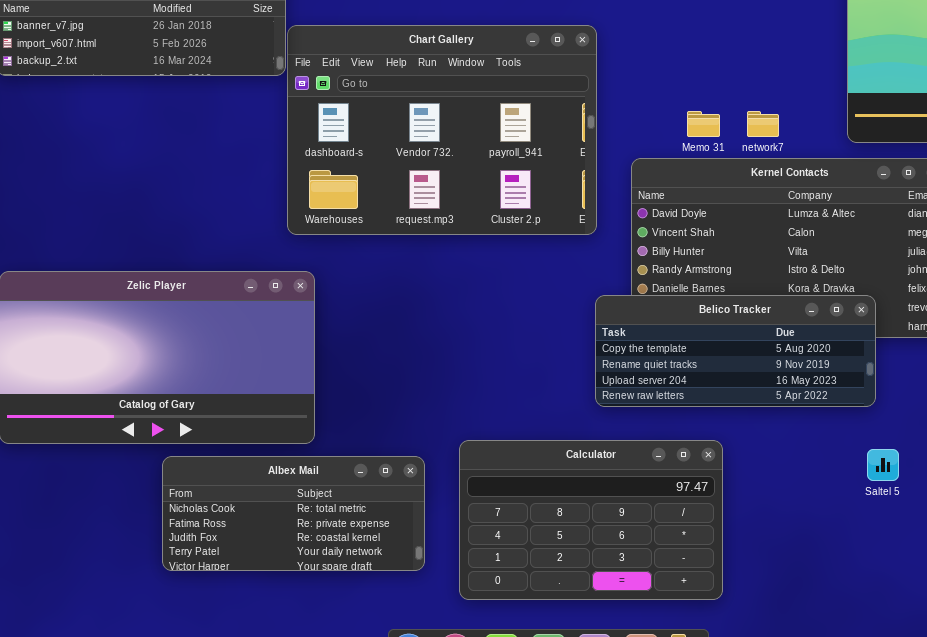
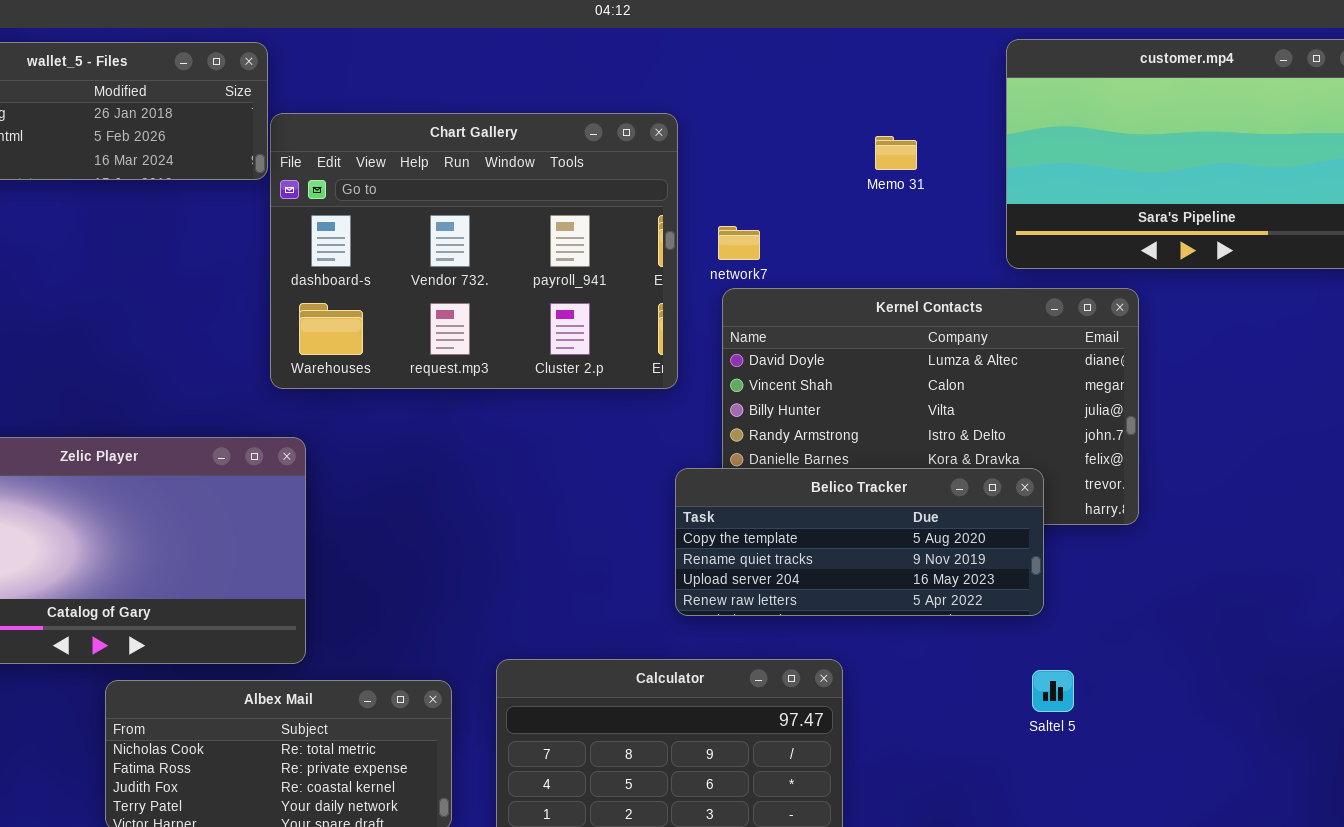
Memo 31: [687,111,720,137] -> [875,136,917,170], moved
network7: [747,111,779,137] -> [718,226,760,260], moved

